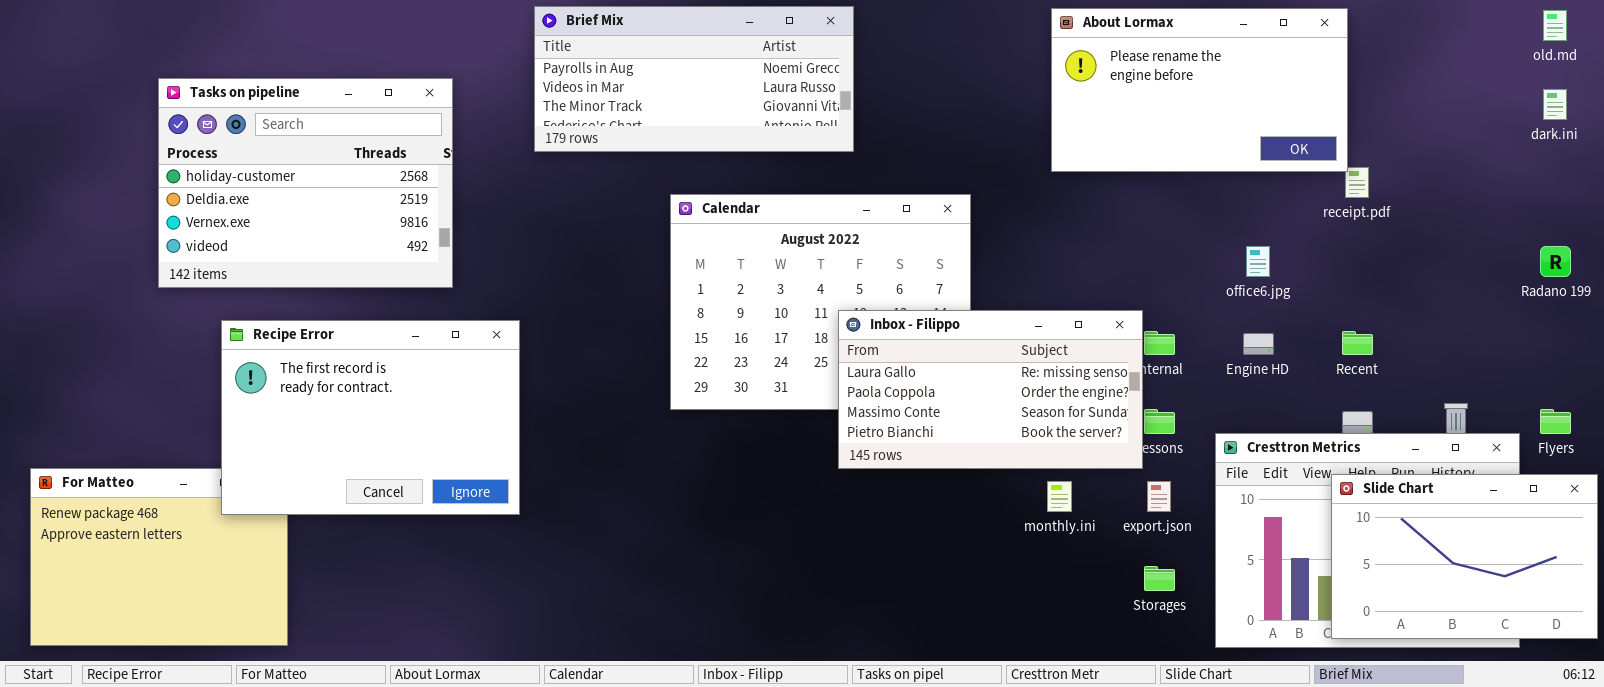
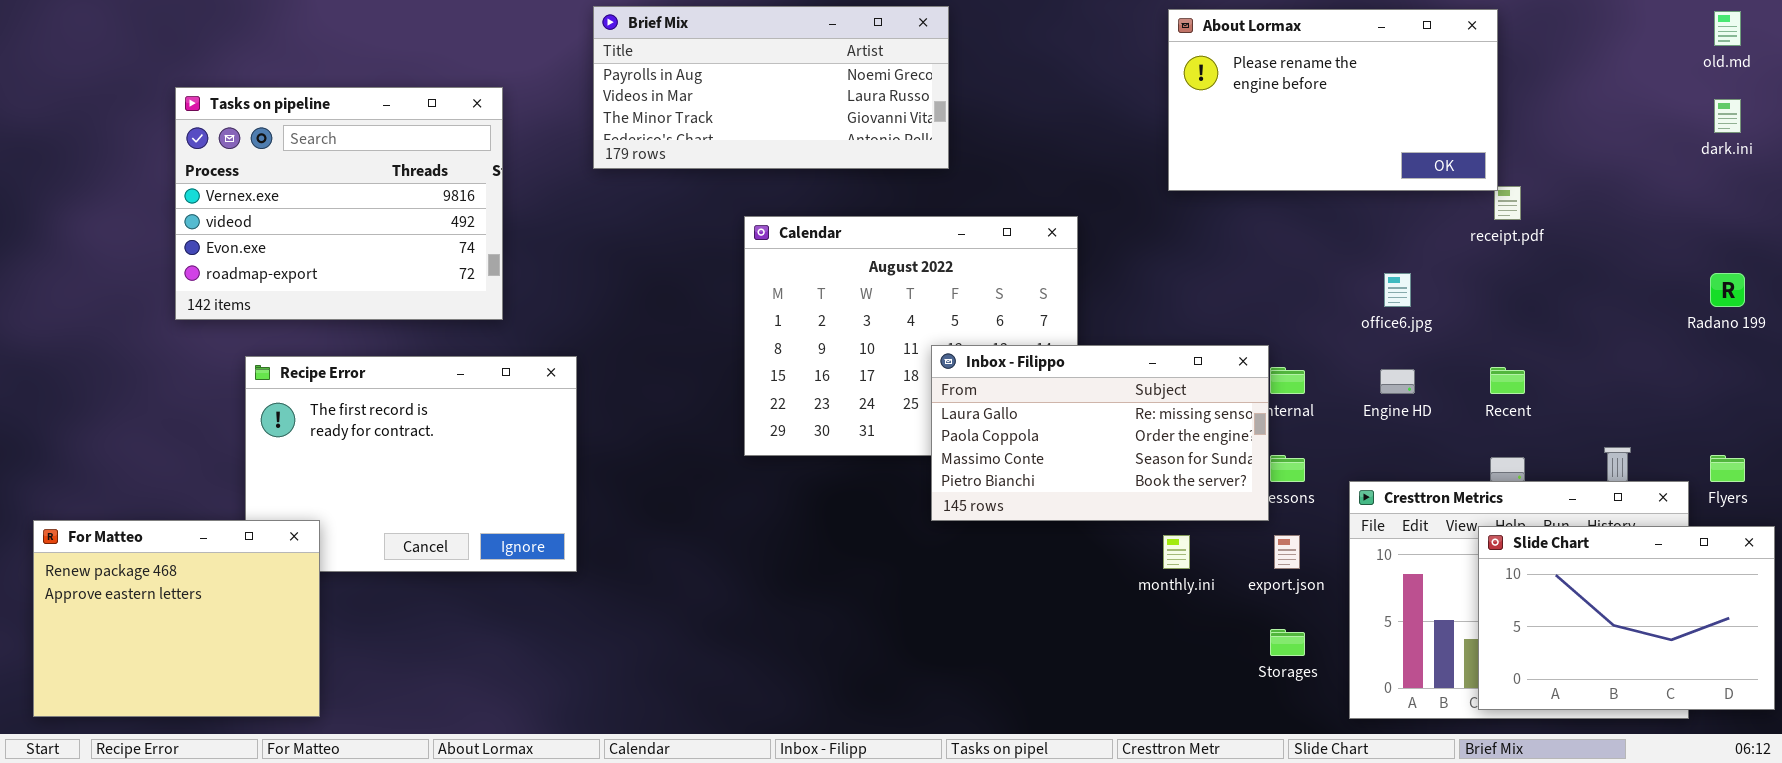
Tasks on pipeline: [158,78,453,288] -> [175,87,503,320], scrolled down 2 rows
For Matteo: [30,468,288,646] -> [33,520,320,717], raised

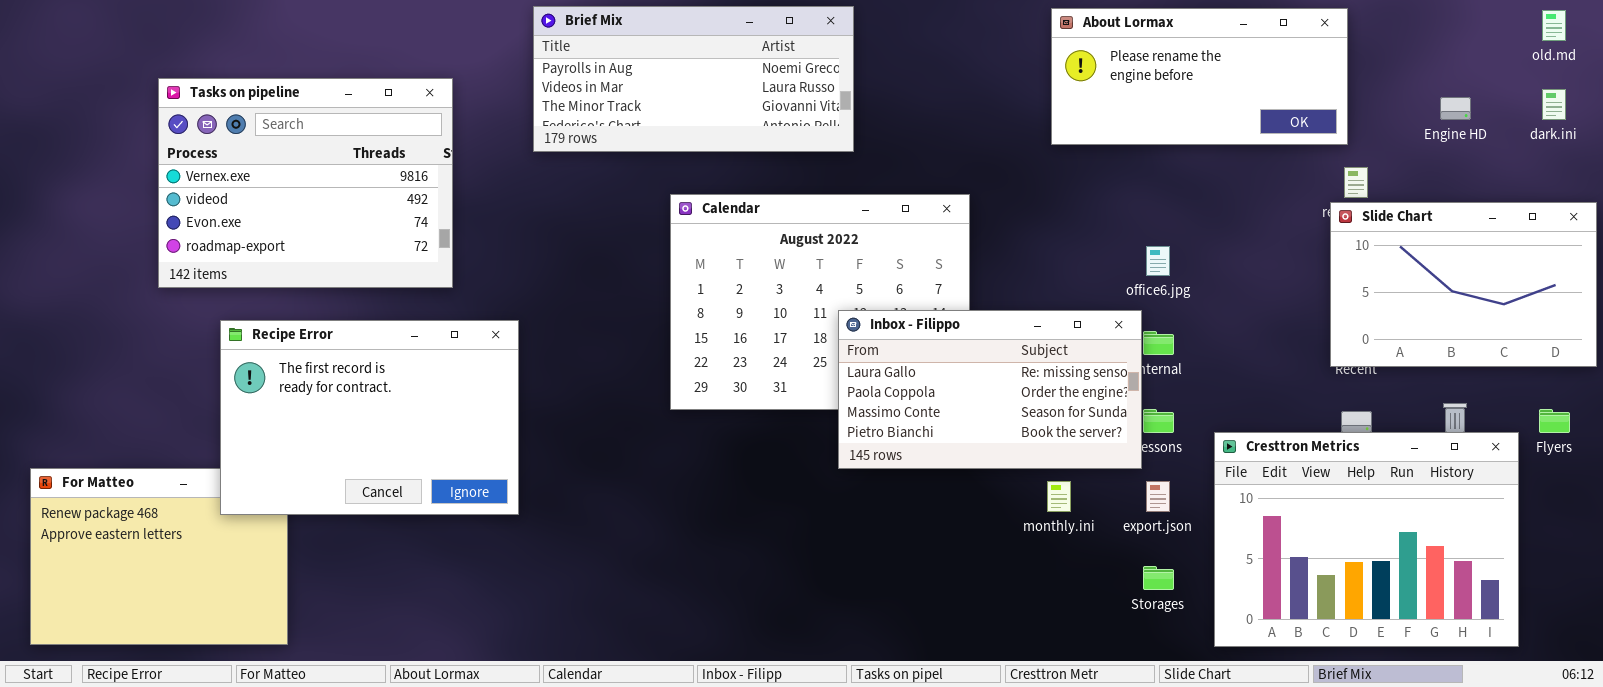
About Lormax: [1168,9,1498,191] -> [1051,8,1348,145], resized
office6.jpg: [1384,273,1411,307] -> [1146,246,1170,276], moved
Recipe Error: [245,356,577,572] -> [220,320,519,515], raised
Engine HD: [1380,369,1415,394] -> [1440,97,1471,120], moved
Slide Chart: [1478,526,1775,710] -> [1330,202,1597,367], moved

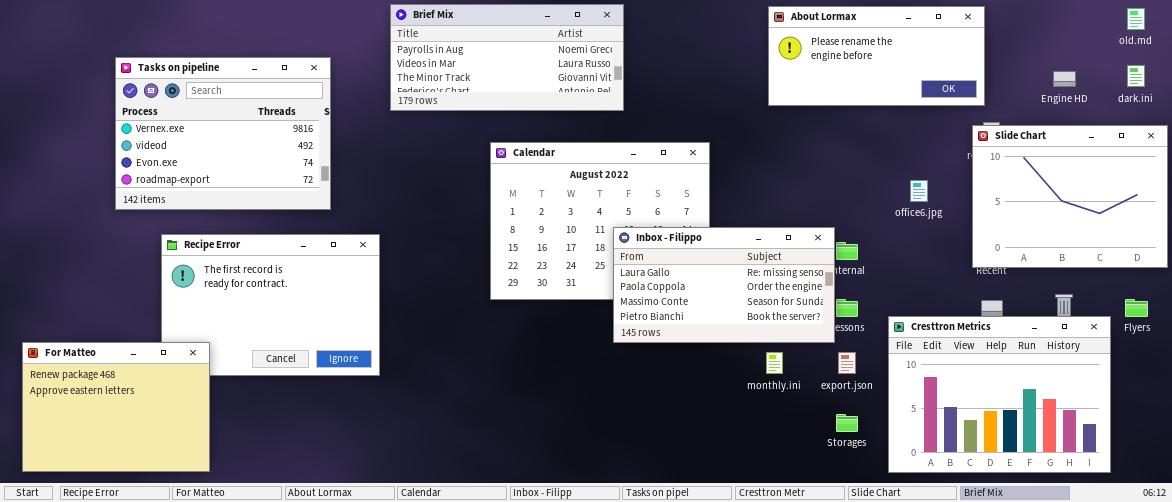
Slide Chart: [1330,202,1597,367] -> [972,125,1168,268], resized
office6.jpg: [1146,246,1170,276] -> [910,180,928,202], moved
For Matteo: [30,468,288,645] -> [22,342,210,472], raised

